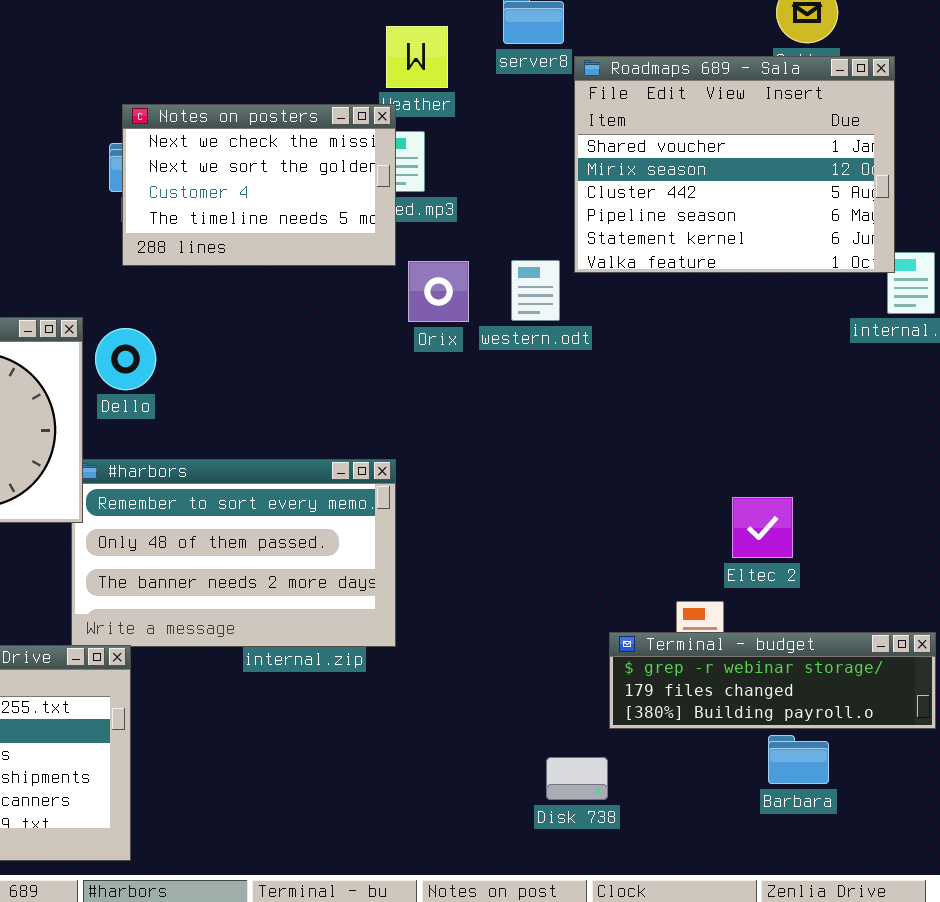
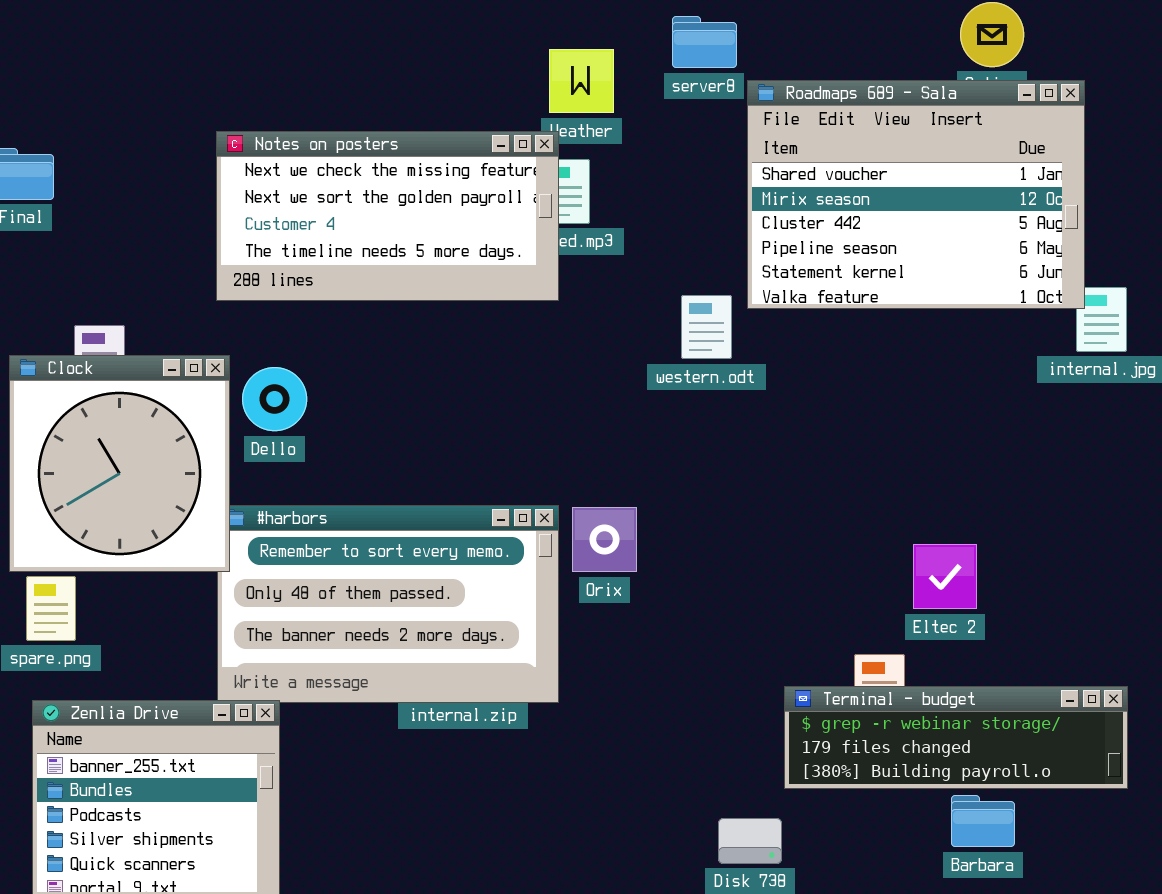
Notes on posters: [122,104,396,266] -> [216,131,559,301], resized
Orix: [408,261,469,322] -> [572,507,637,572], moved

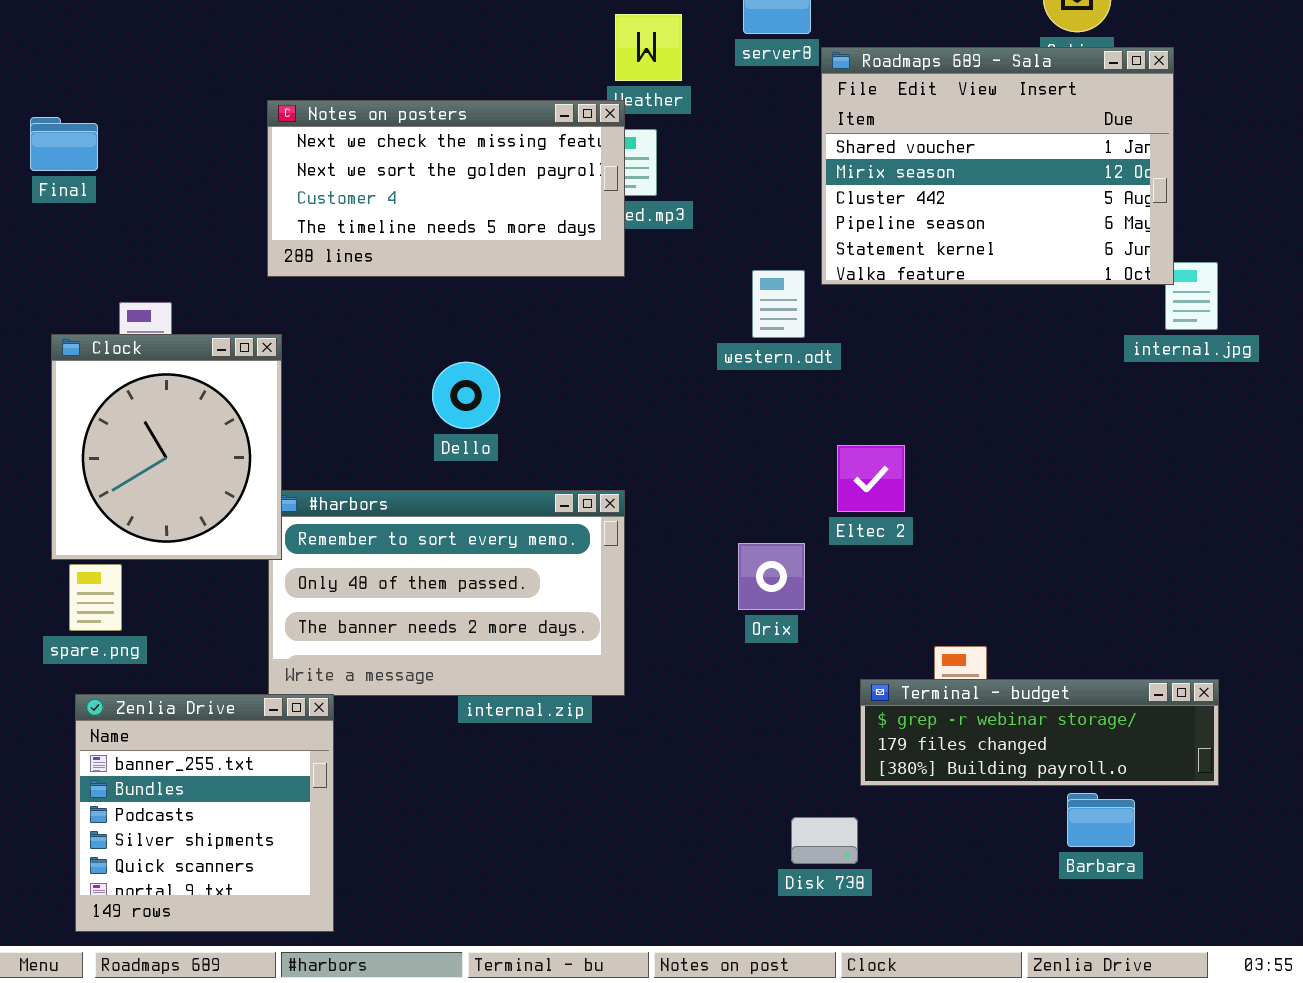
Dello: [242,367,307,431] -> [432,362,500,429], moved
Orix: [572,507,637,572] -> [738,543,805,610], moved
Eltec 2: [913,544,977,609] -> [837,445,905,512], moved
Barbara: [951,795,1015,847] -> [1067,793,1135,847], moved

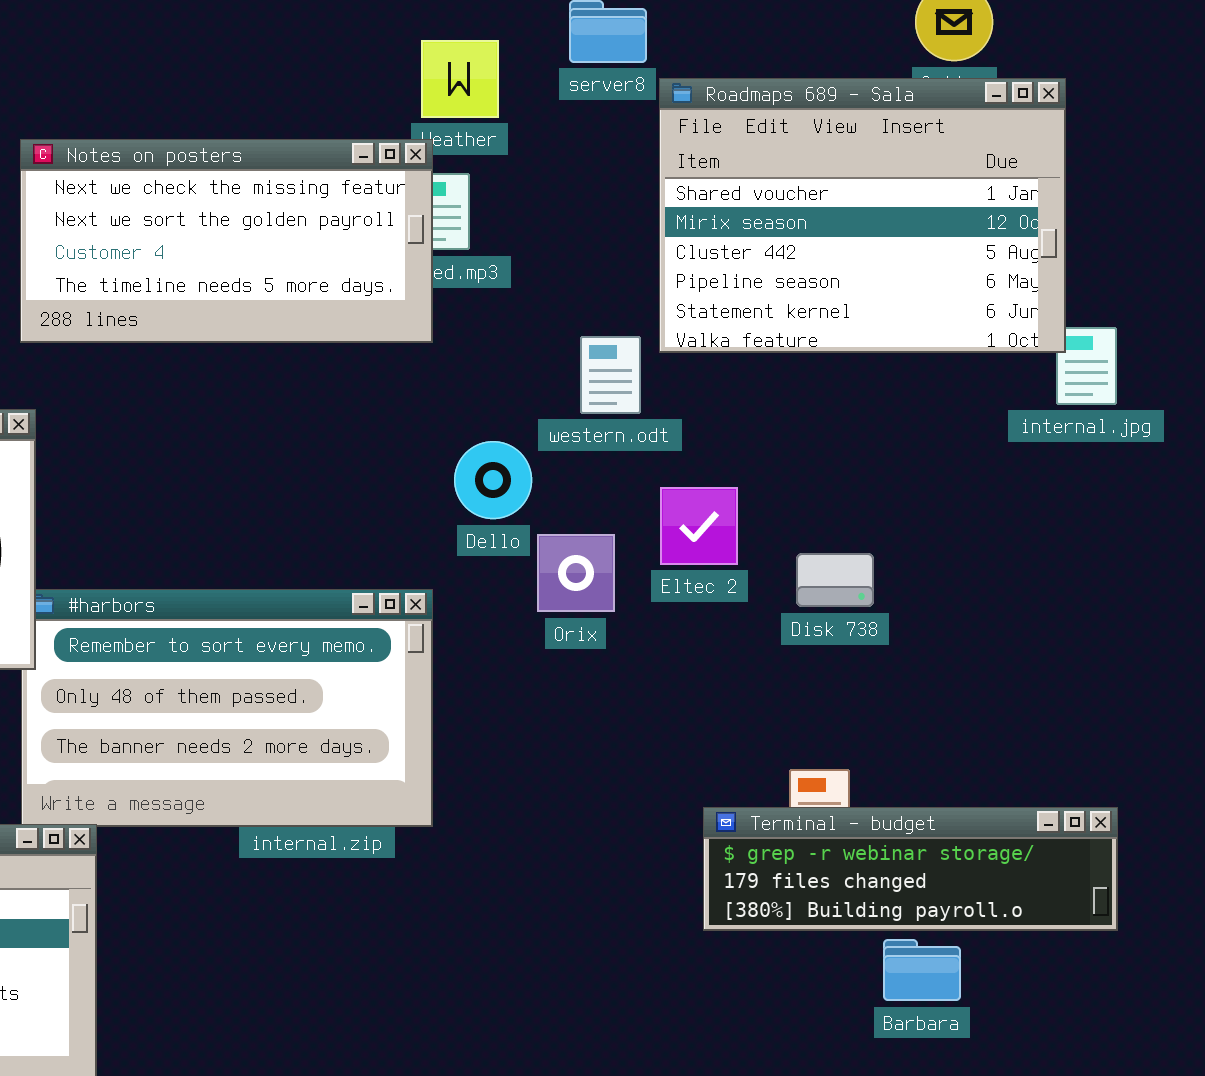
Dello: [432,362,500,429] -> [454,441,532,519], moved
Eltec 2: [837,445,905,512] -> [660,487,738,565], moved
Orix: [738,543,805,610] -> [537,534,615,612], moved
Barbara: [1067,793,1135,847] -> [883,939,961,1001], moved
Disk 738: [791,817,858,864] -> [796,553,874,607], moved

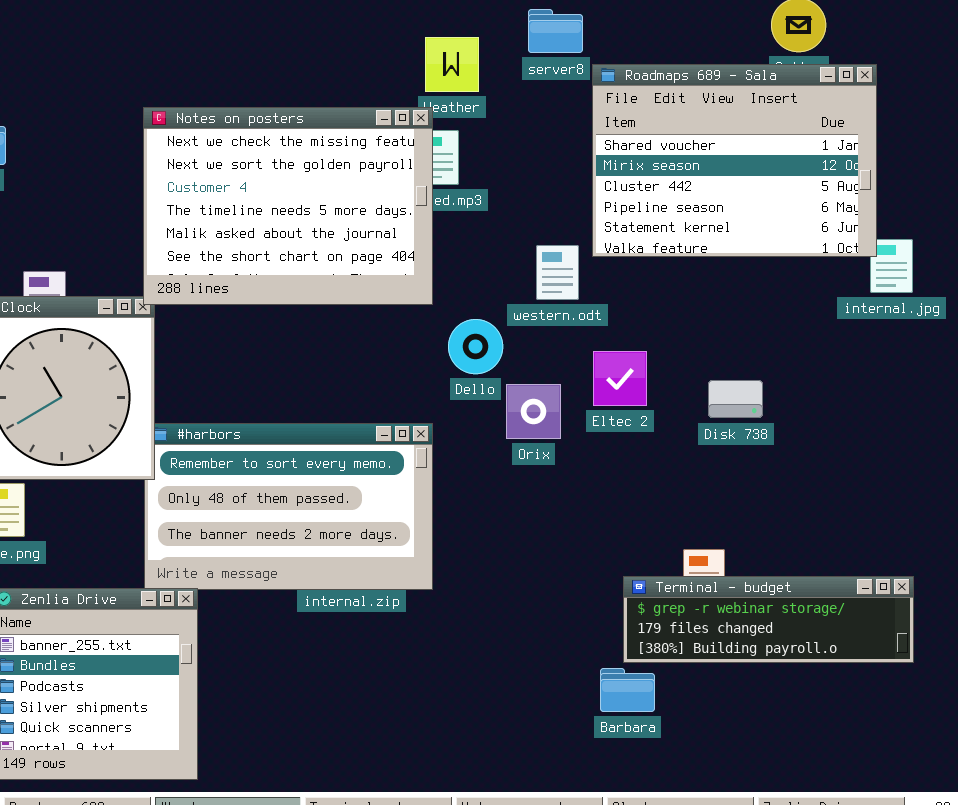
Notes on posters: [20,139,433,343] -> [143,107,433,305], resized
Disk 738: [796,553,874,607] -> [708,380,763,418], moved
Barbara: [883,939,961,1001] -> [600,668,655,712], moved

